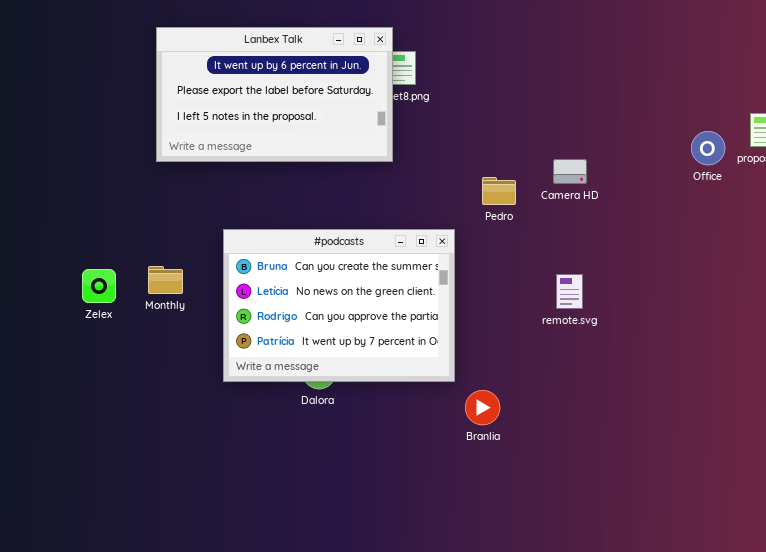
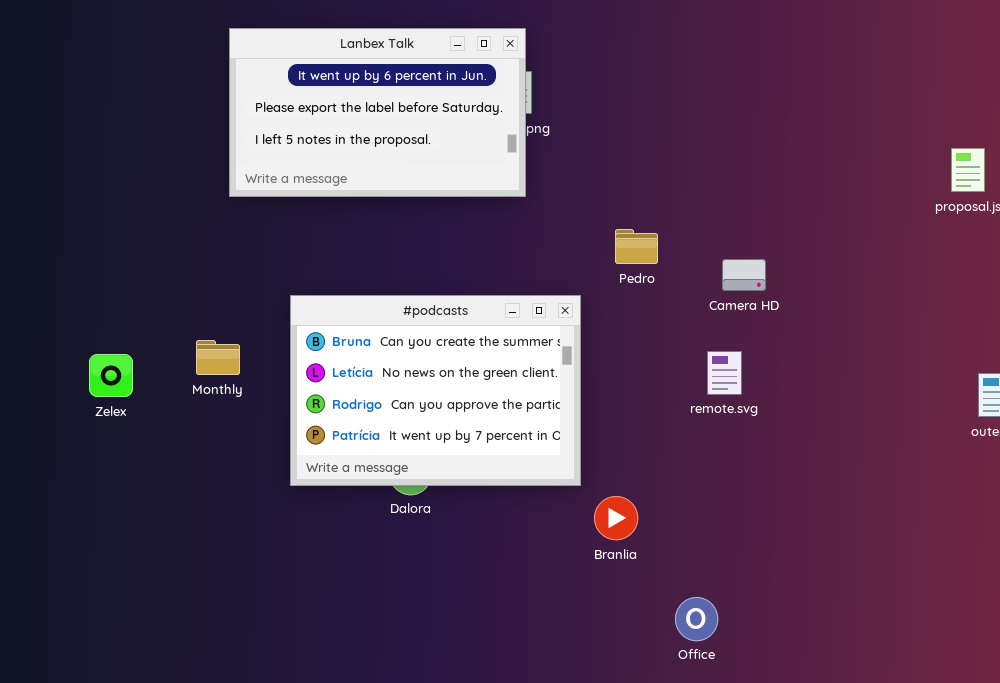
Lanbex Talk: [156,27,393,162] -> [229,28,526,197], moved
Office: [691,131,725,165] -> [675,597,718,641], moved
Camera HD: [553,159,587,184] -> [722,259,766,291], moved
Zelex: [82,269,116,303] -> [89,354,133,397], moved

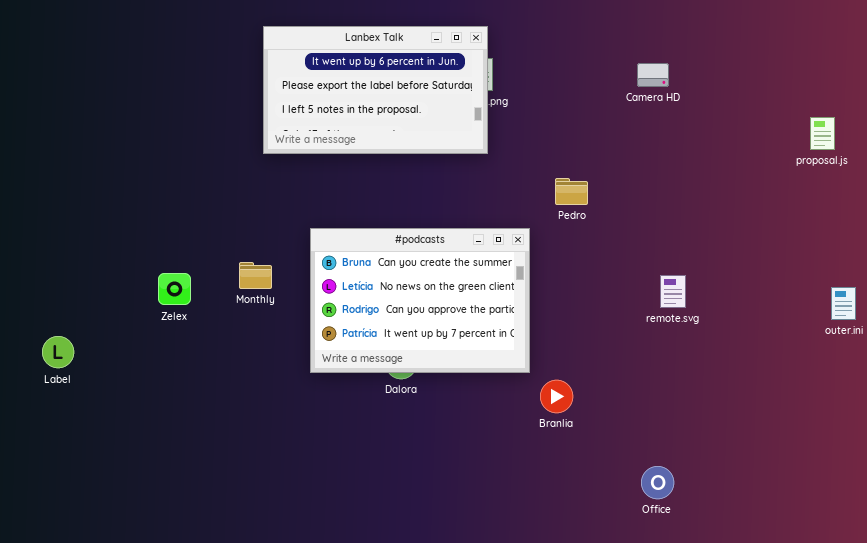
Camera HD: [722,259,766,291] -> [637,63,669,87], moved
remote.svg: [707,351,742,395] -> [660,275,686,308], moved
Office: [675,597,718,641] -> [641,466,674,499], moved

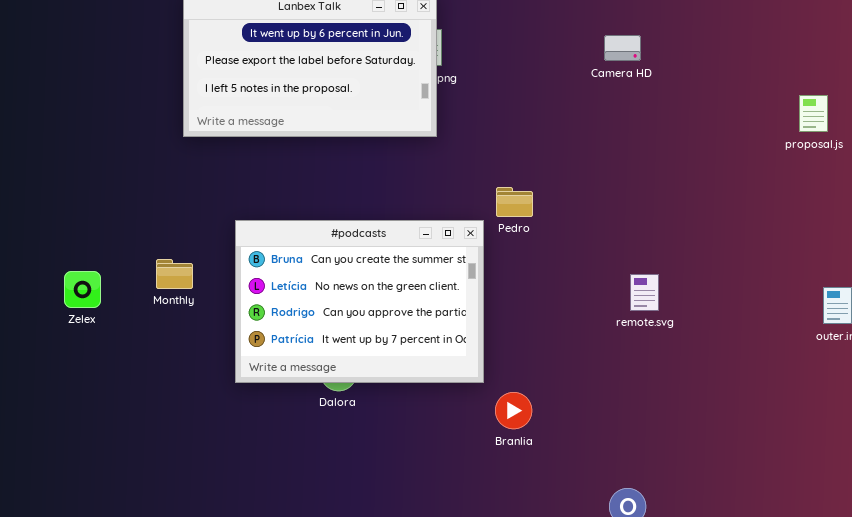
Pedro: [555,178,588,205] -> [496,187,533,217], moved

